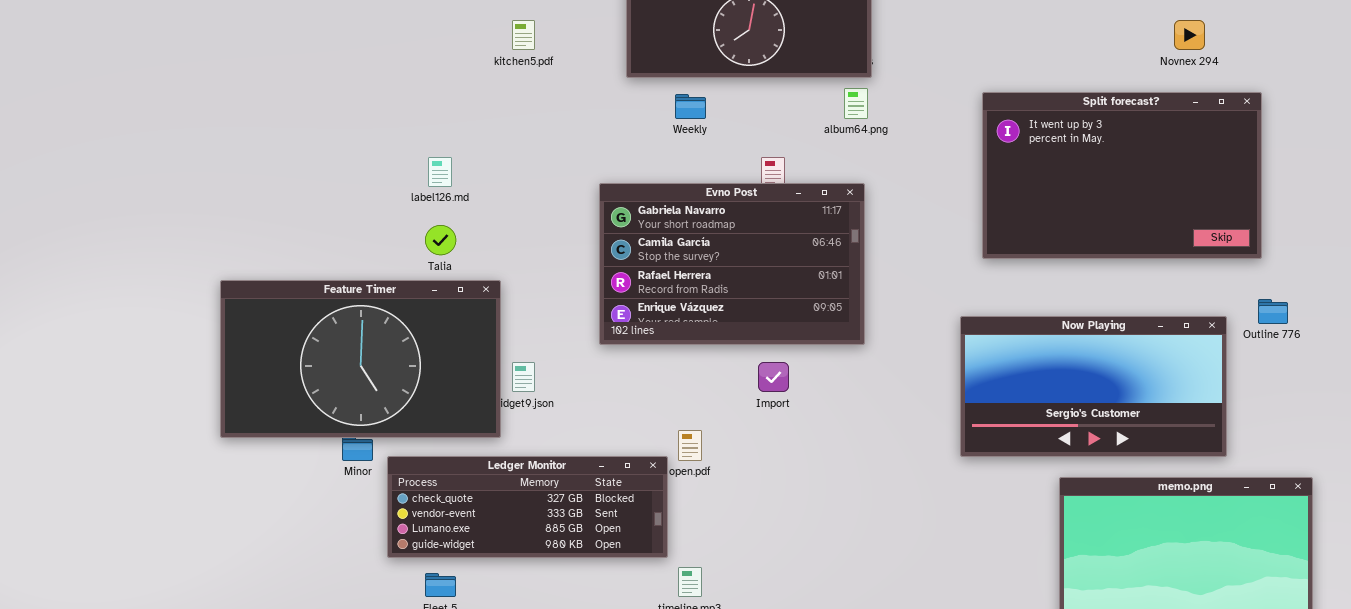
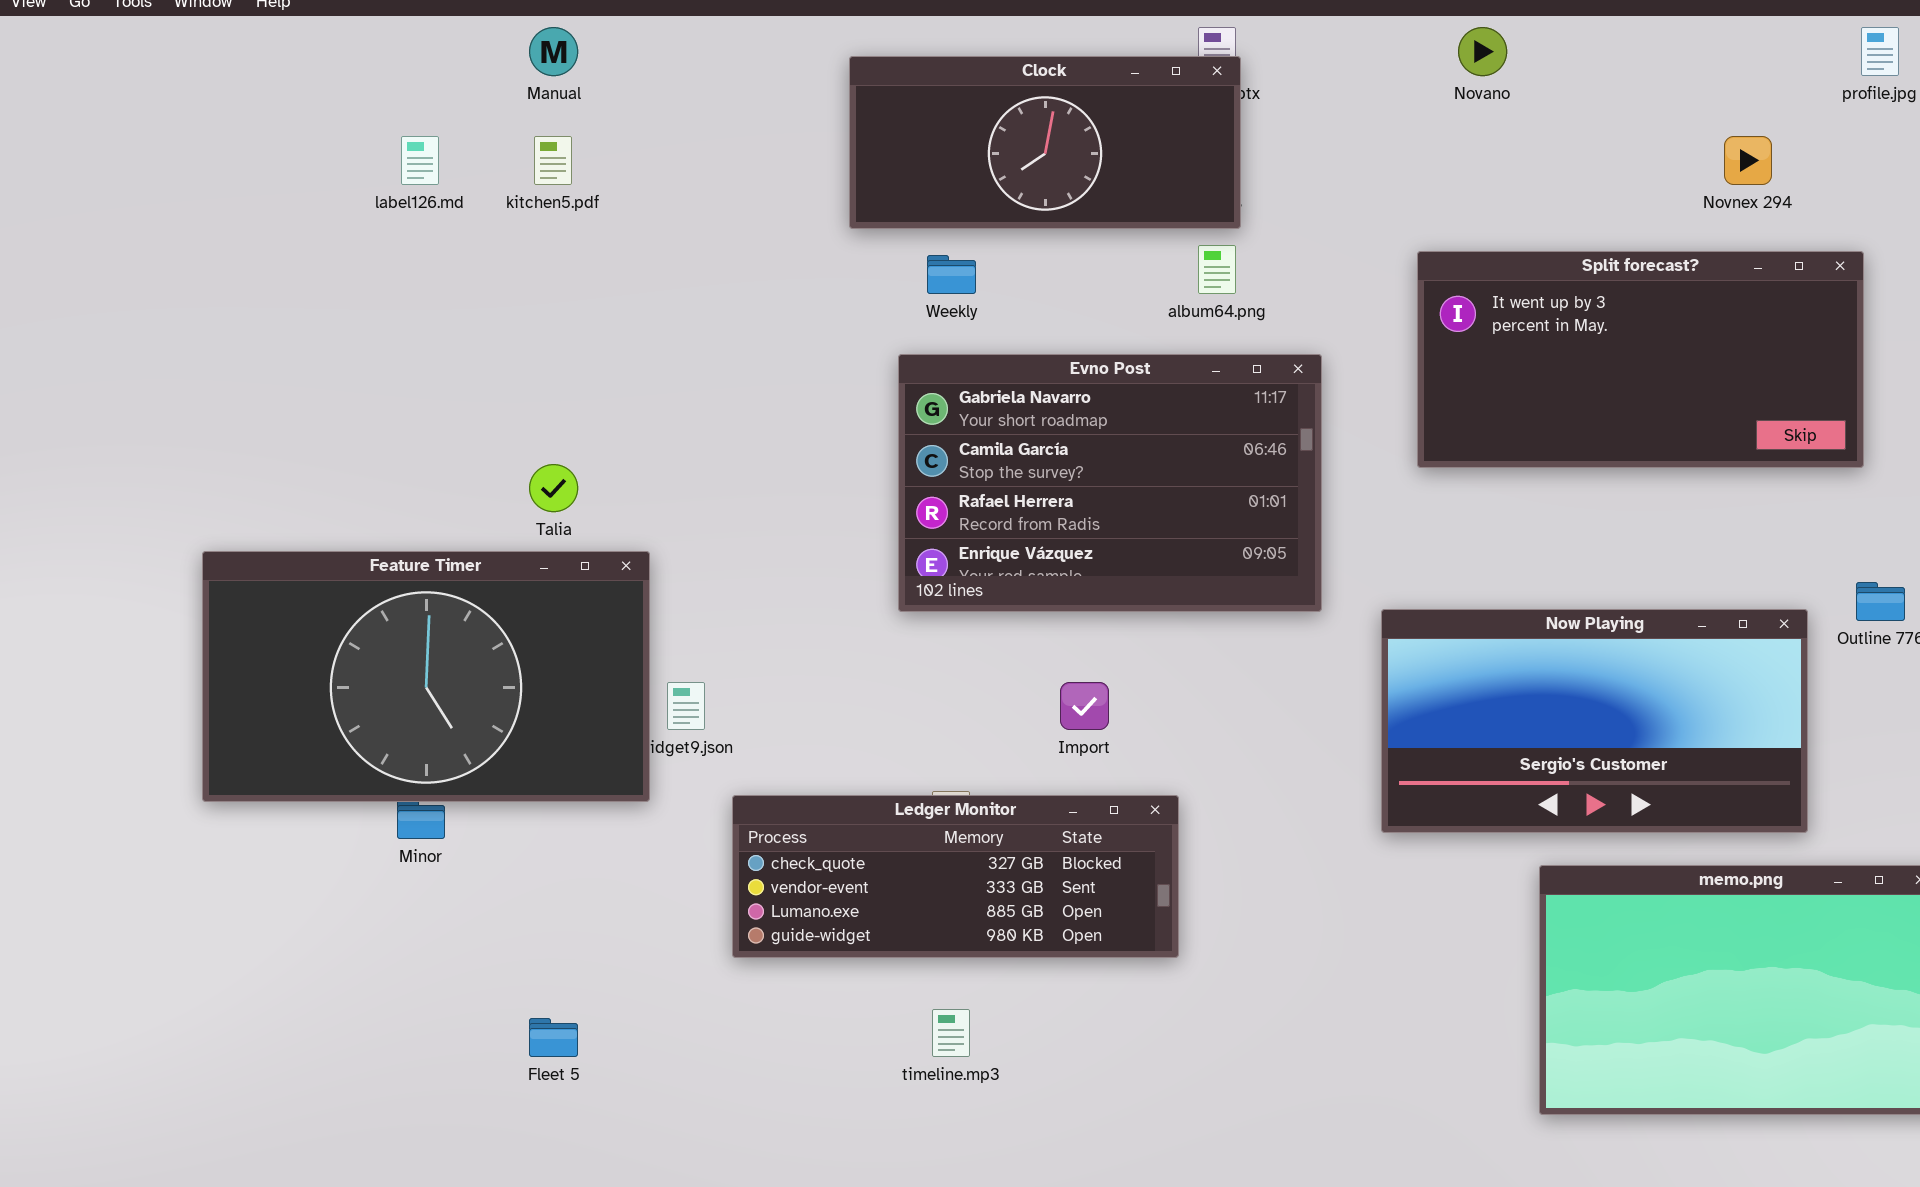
kitchen5.pdf: [512,20,535,50] -> [534,136,572,185], moved
Split forecast?: [982,92,1262,259] -> [1417,251,1864,468], resized
label126.md: [428,157,452,187] -> [401,136,439,185], moved
Evno Post: [599,183,865,345] -> [898,354,1322,612], moved
Ledger Monitor: [387,456,668,558] -> [732,795,1179,958], moved

